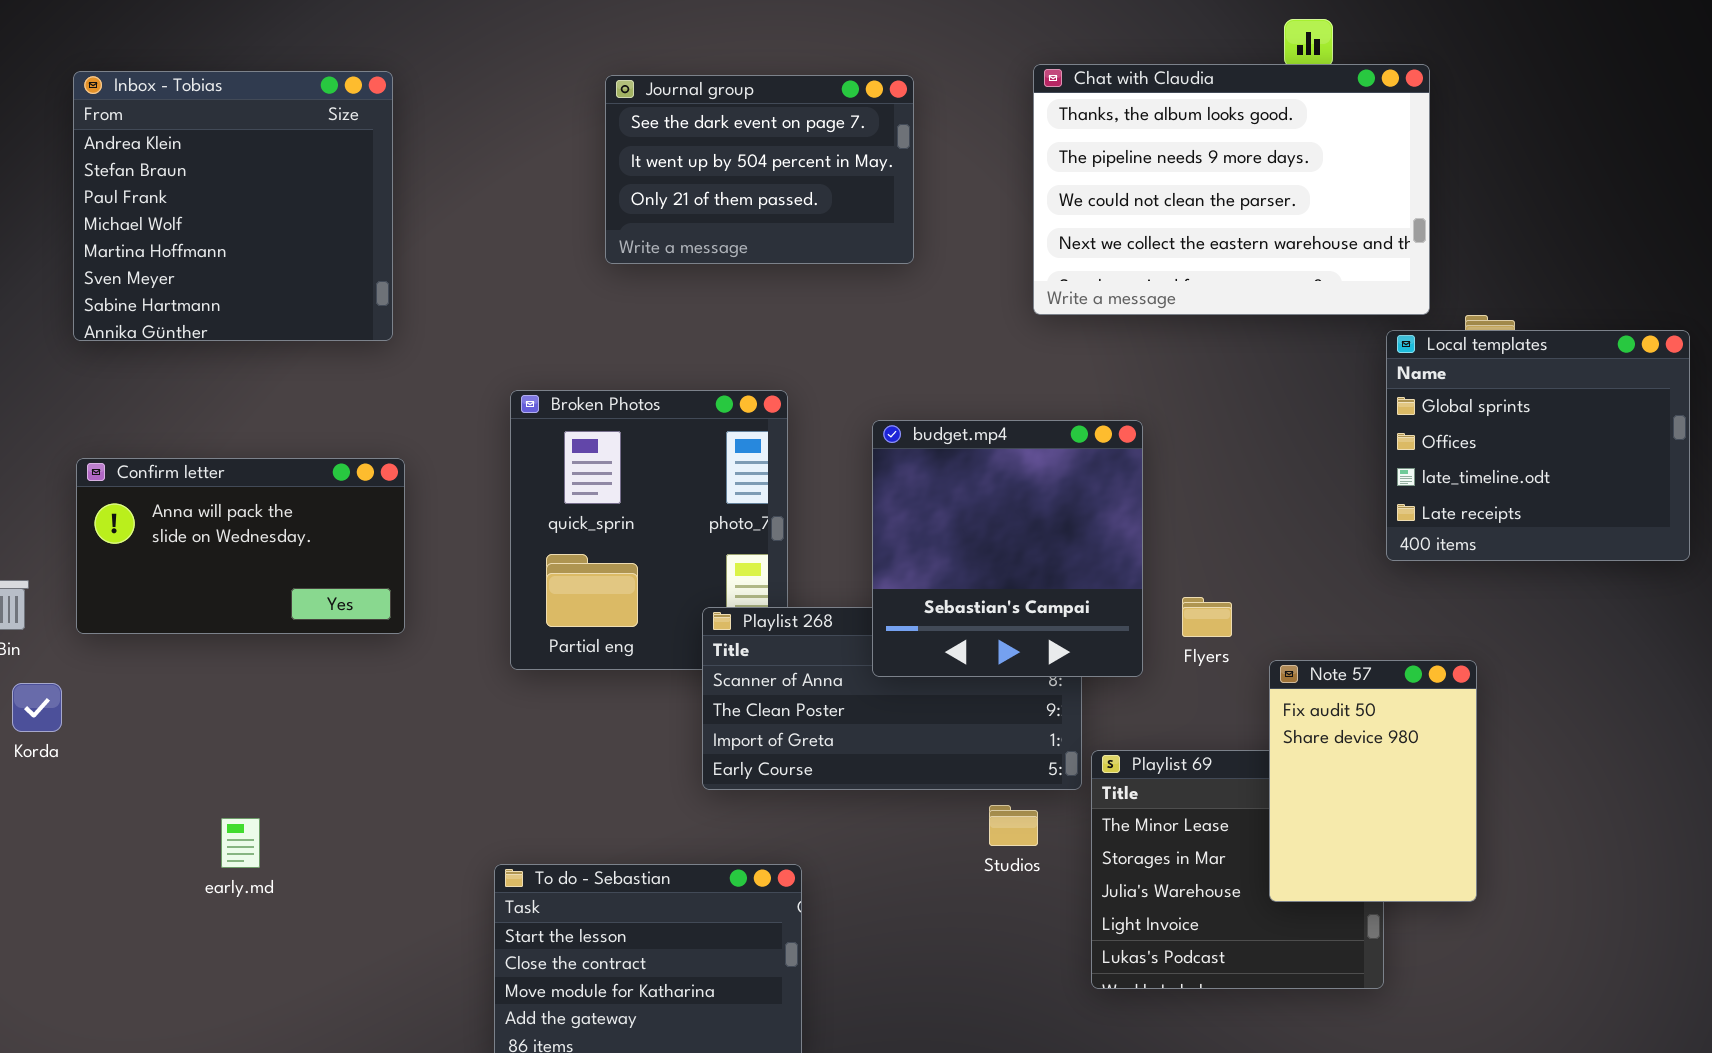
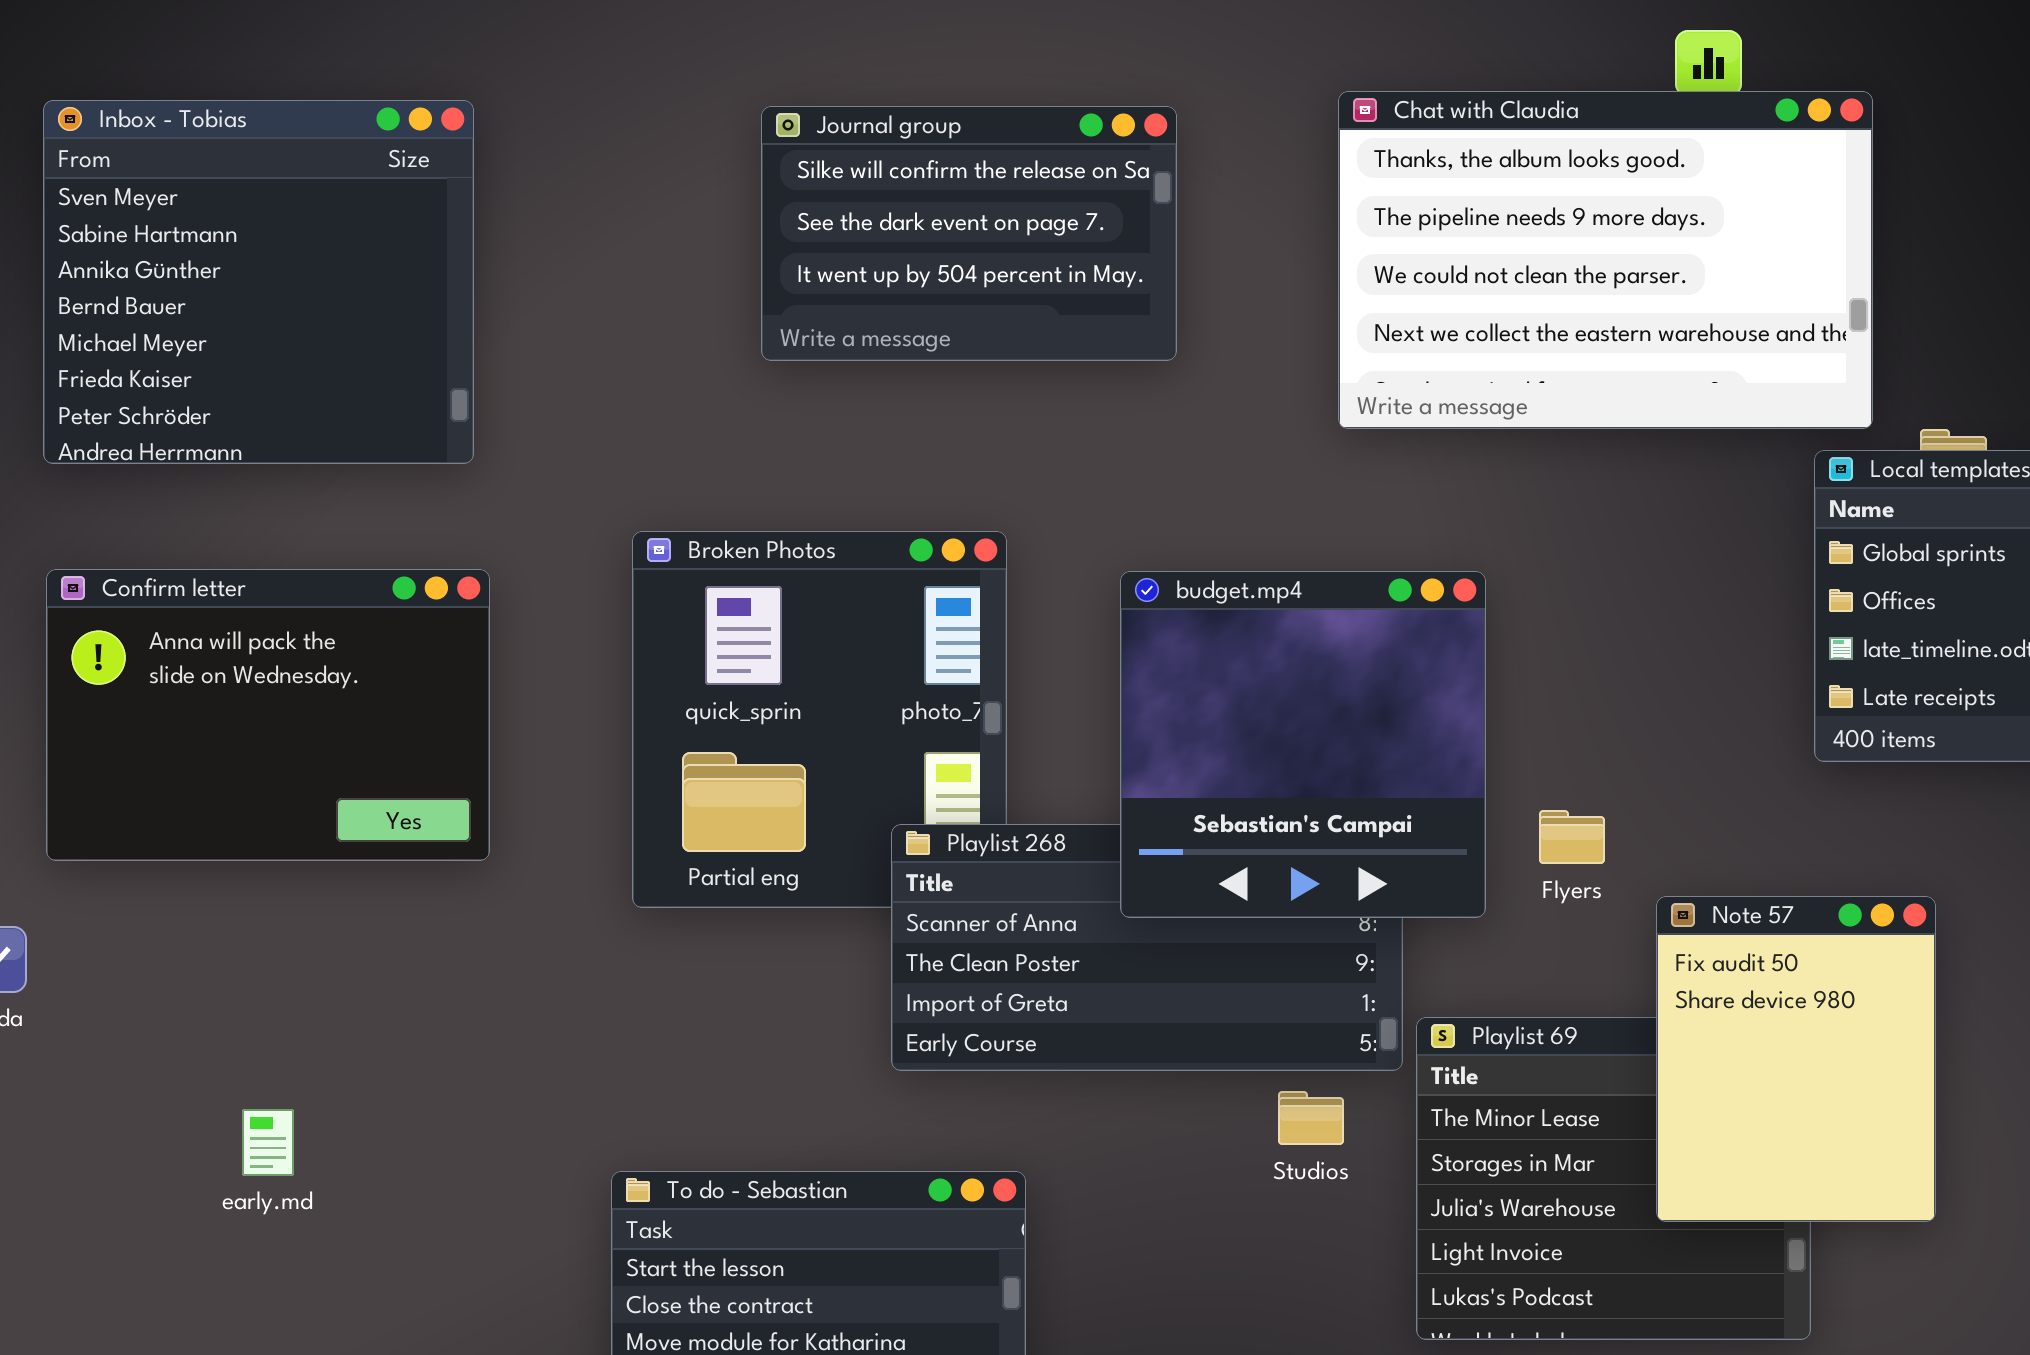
Inbox - Tobias: [73,71,393,341] -> [43,100,474,464], scrolled down 5 rows
Journal group: [605,75,914,264] -> [761,106,1177,361], scrolled up 1 row
Confirm letter: [76,458,405,634] -> [46,569,490,861], resized

